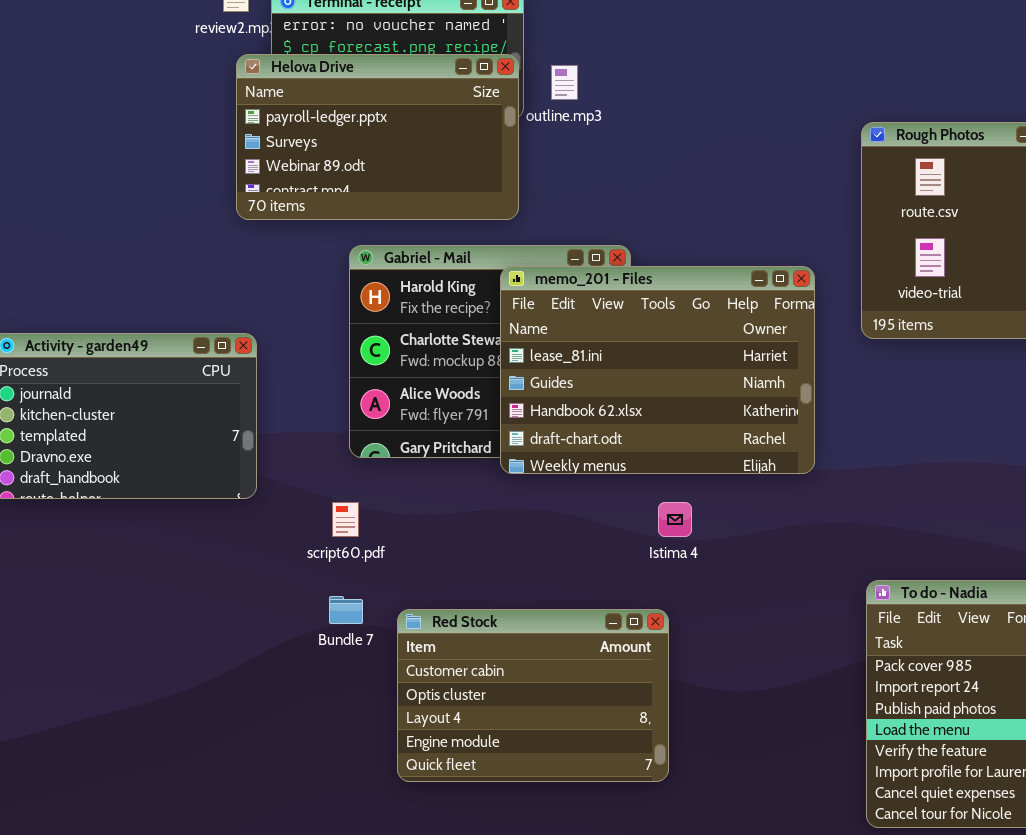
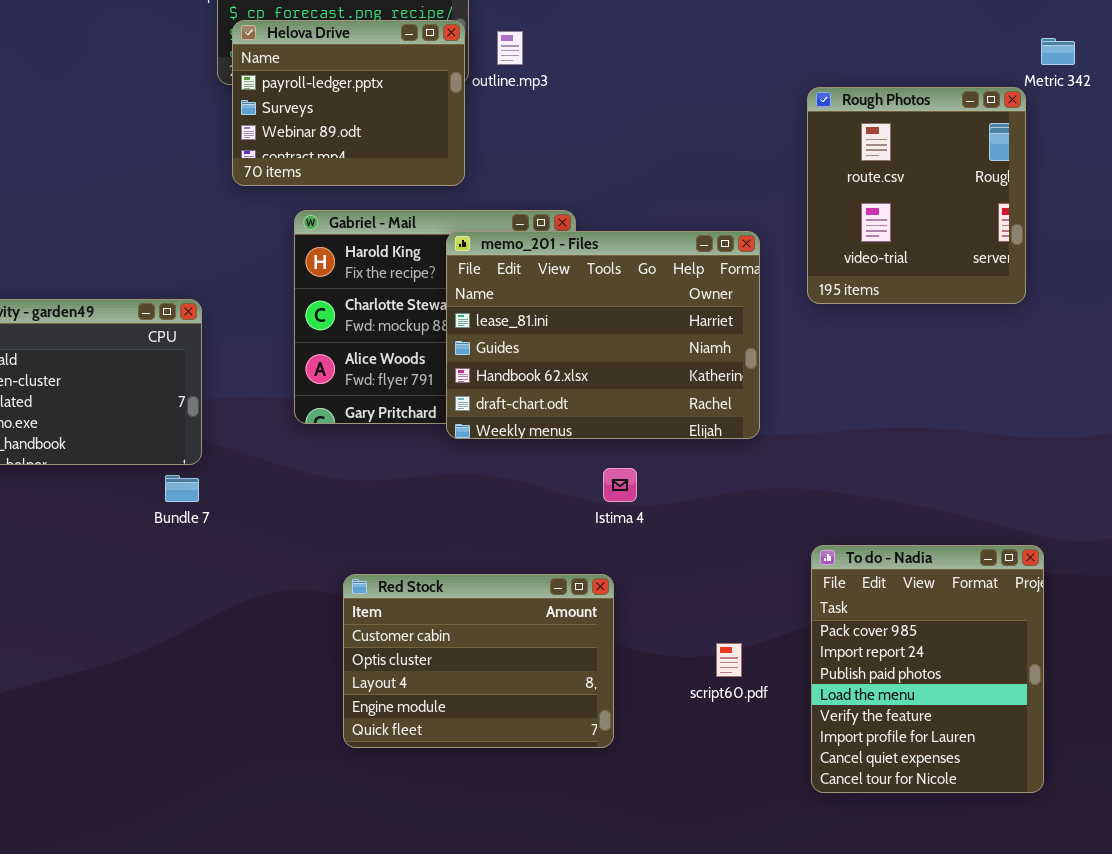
Helova Drive: [236,54,519,220] -> [232,20,465,186], resized
script60.pdf: [332,502,359,537] -> [716,643,742,677], moved
Bundle 7: [329,596,363,624] -> [165,475,199,502], moved

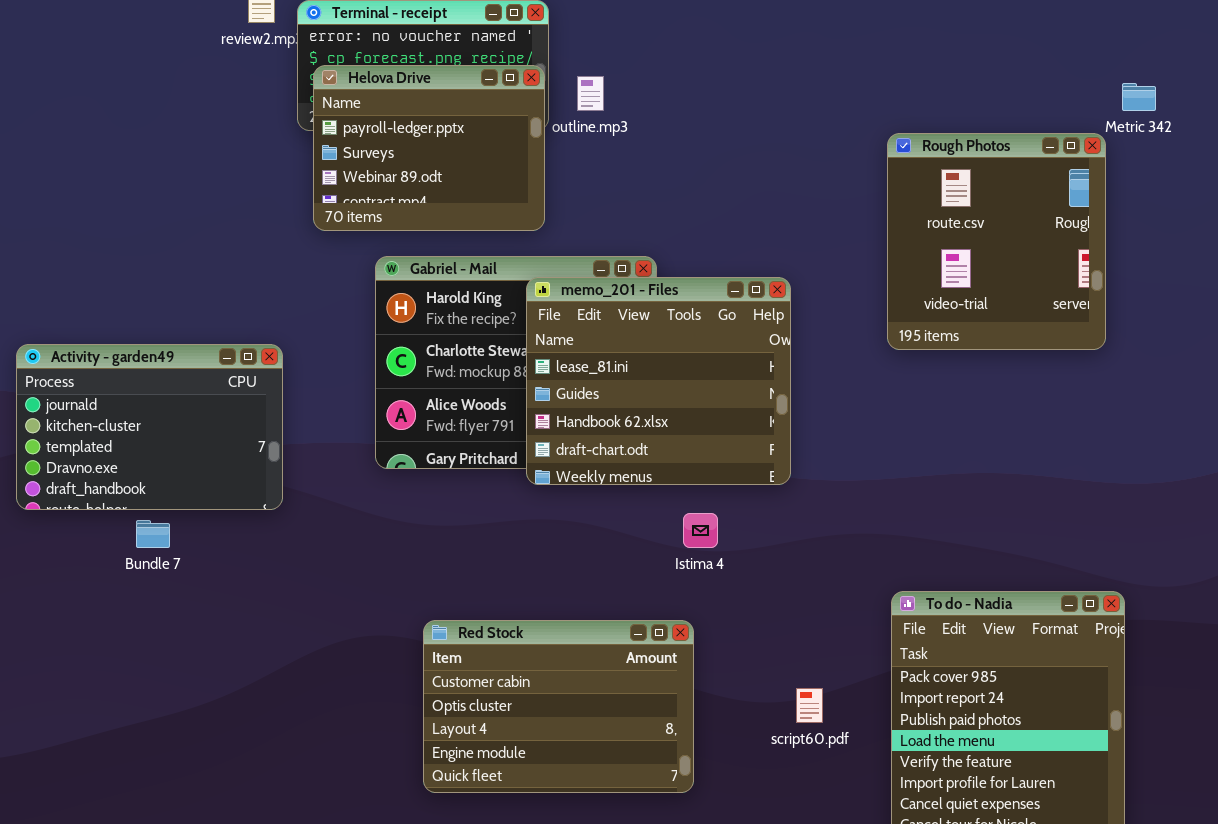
memo_201 - Files: [446,231,760,439] -> [526,277,791,485], resized
Bundle 7: [165,475,199,502] -> [136,520,170,548], moved

